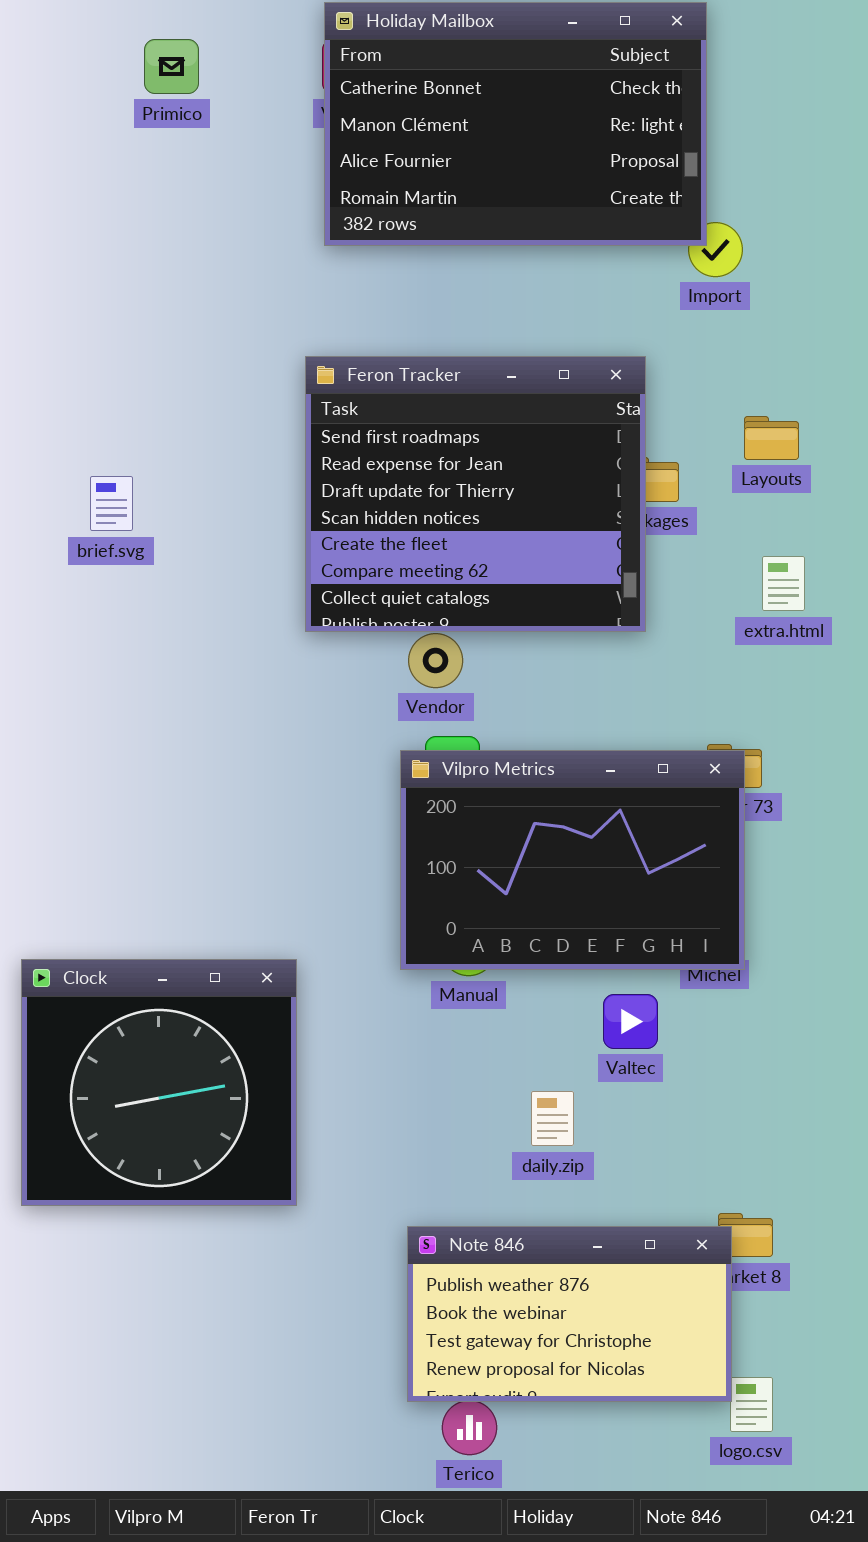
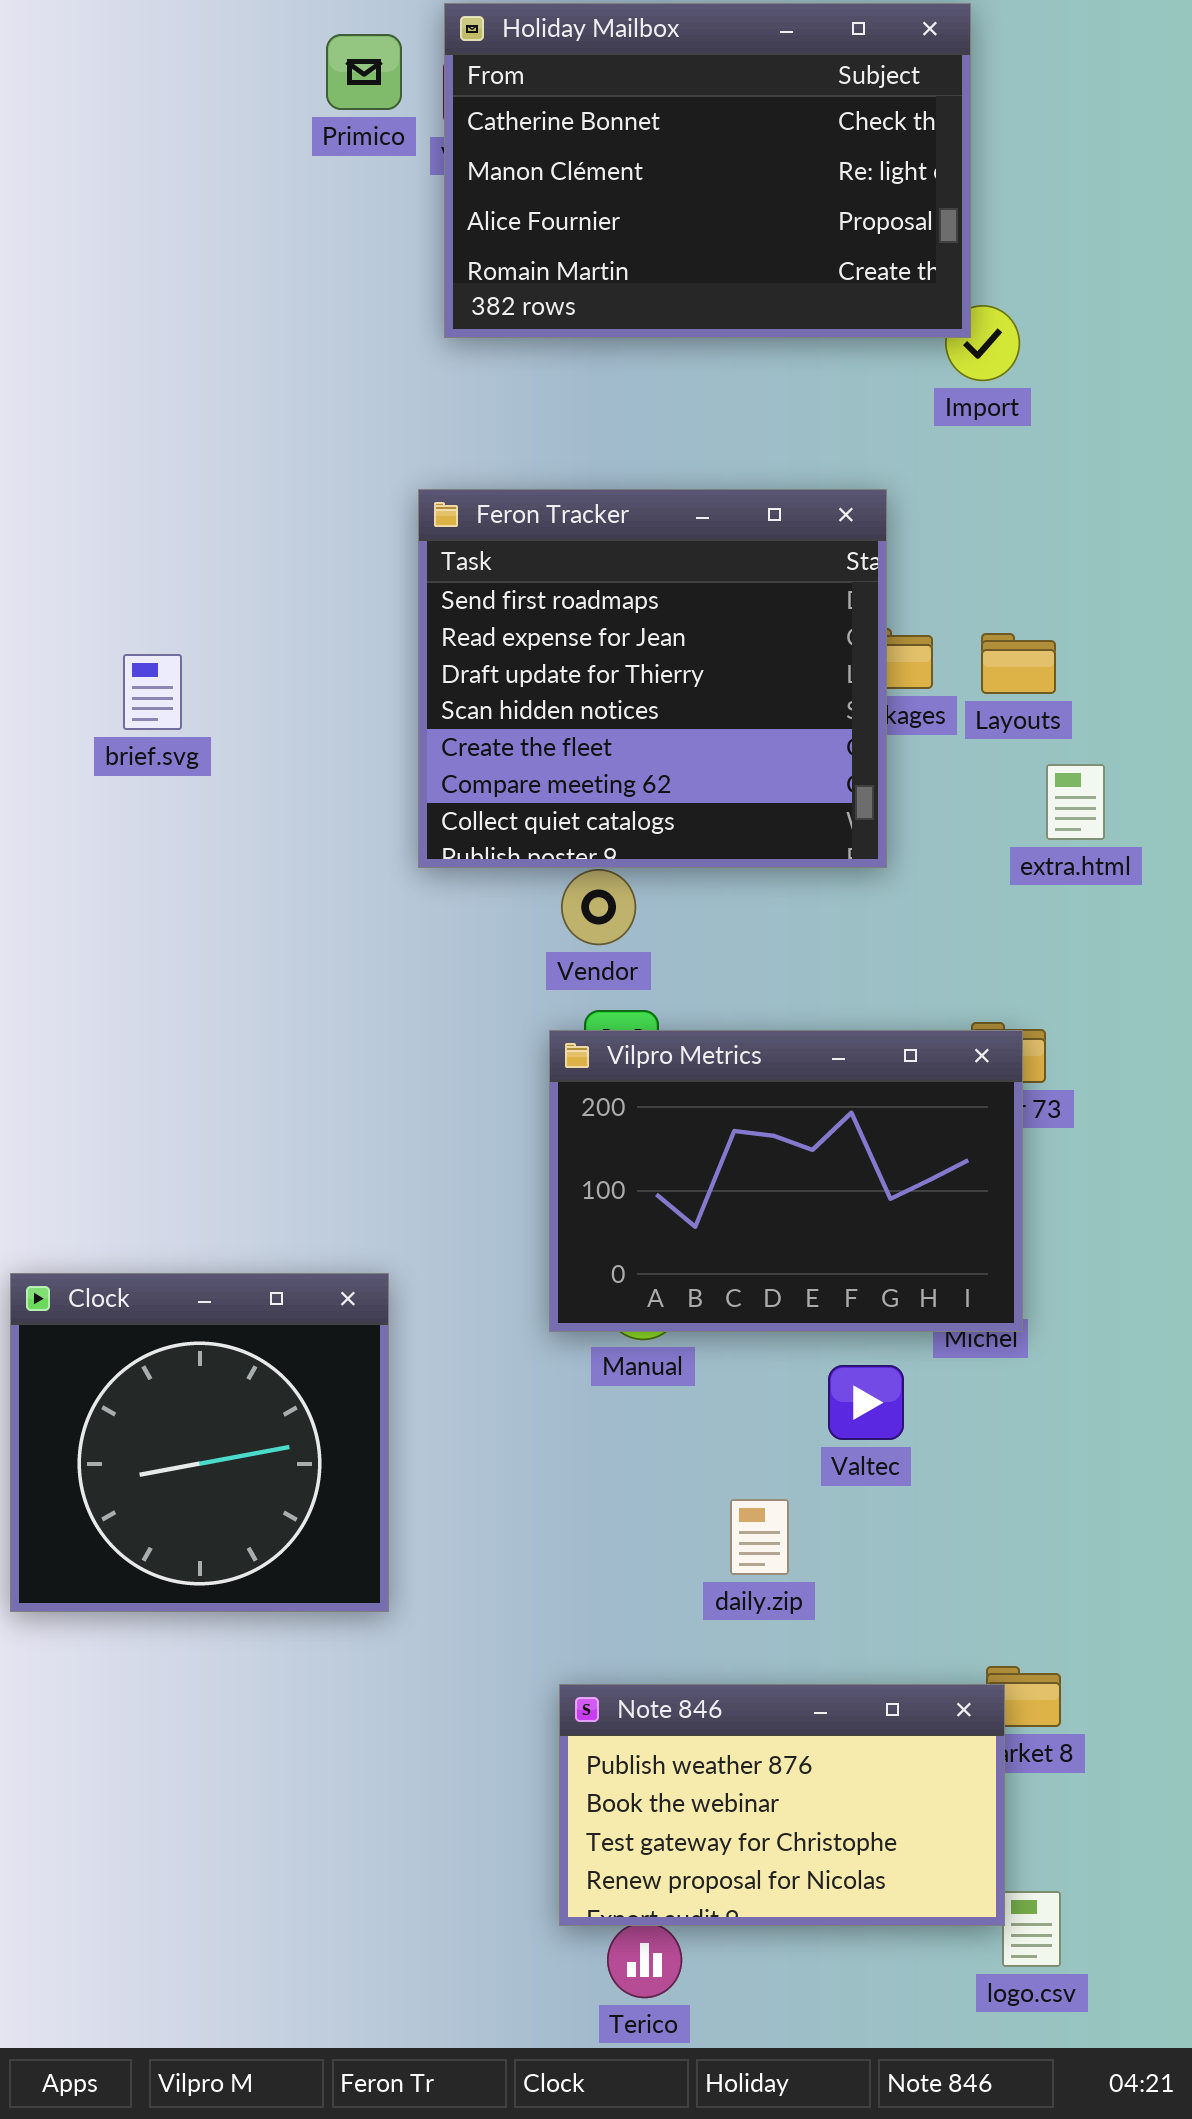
Primico: [144,39,199,94] -> [326,34,402,110], moved
Layouts: [744,416,799,460] -> [981,633,1056,694], moved
Clock: [21,959,297,1206] -> [10,1273,389,1612], moved

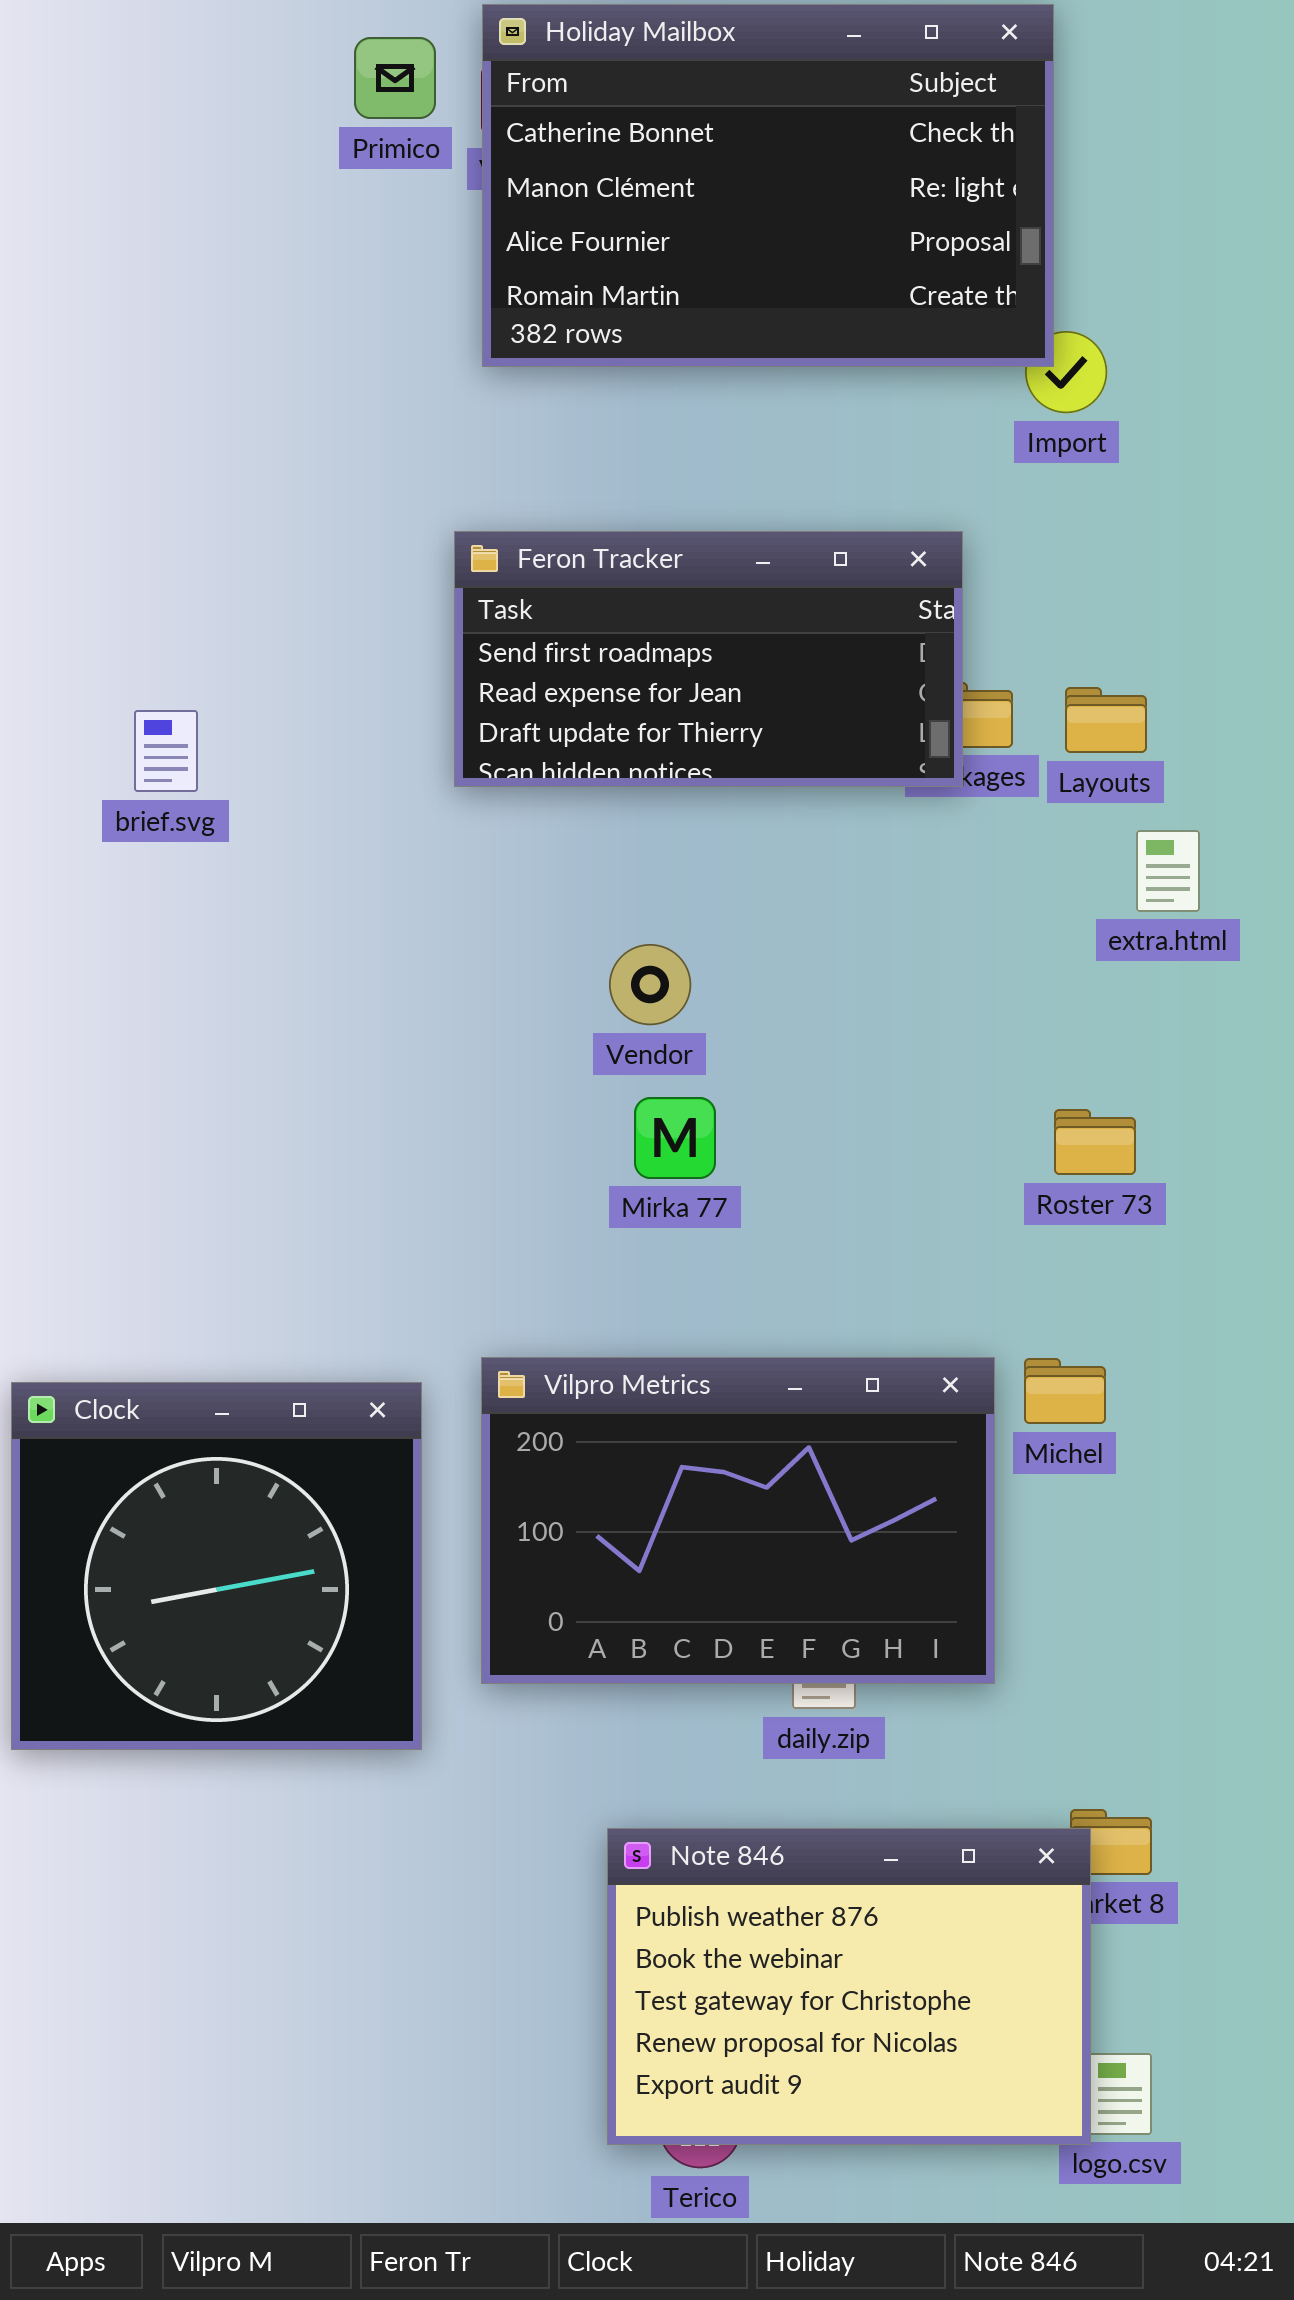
Feron Tracker: [418,489,887,868] -> [454,531,963,787], resized
Vilpro Metrics: [549,1030,1023,1332] -> [481,1357,995,1684], moved
Note 846: [559,1684,1005,1926] -> [607,1828,1091,2145], resized

